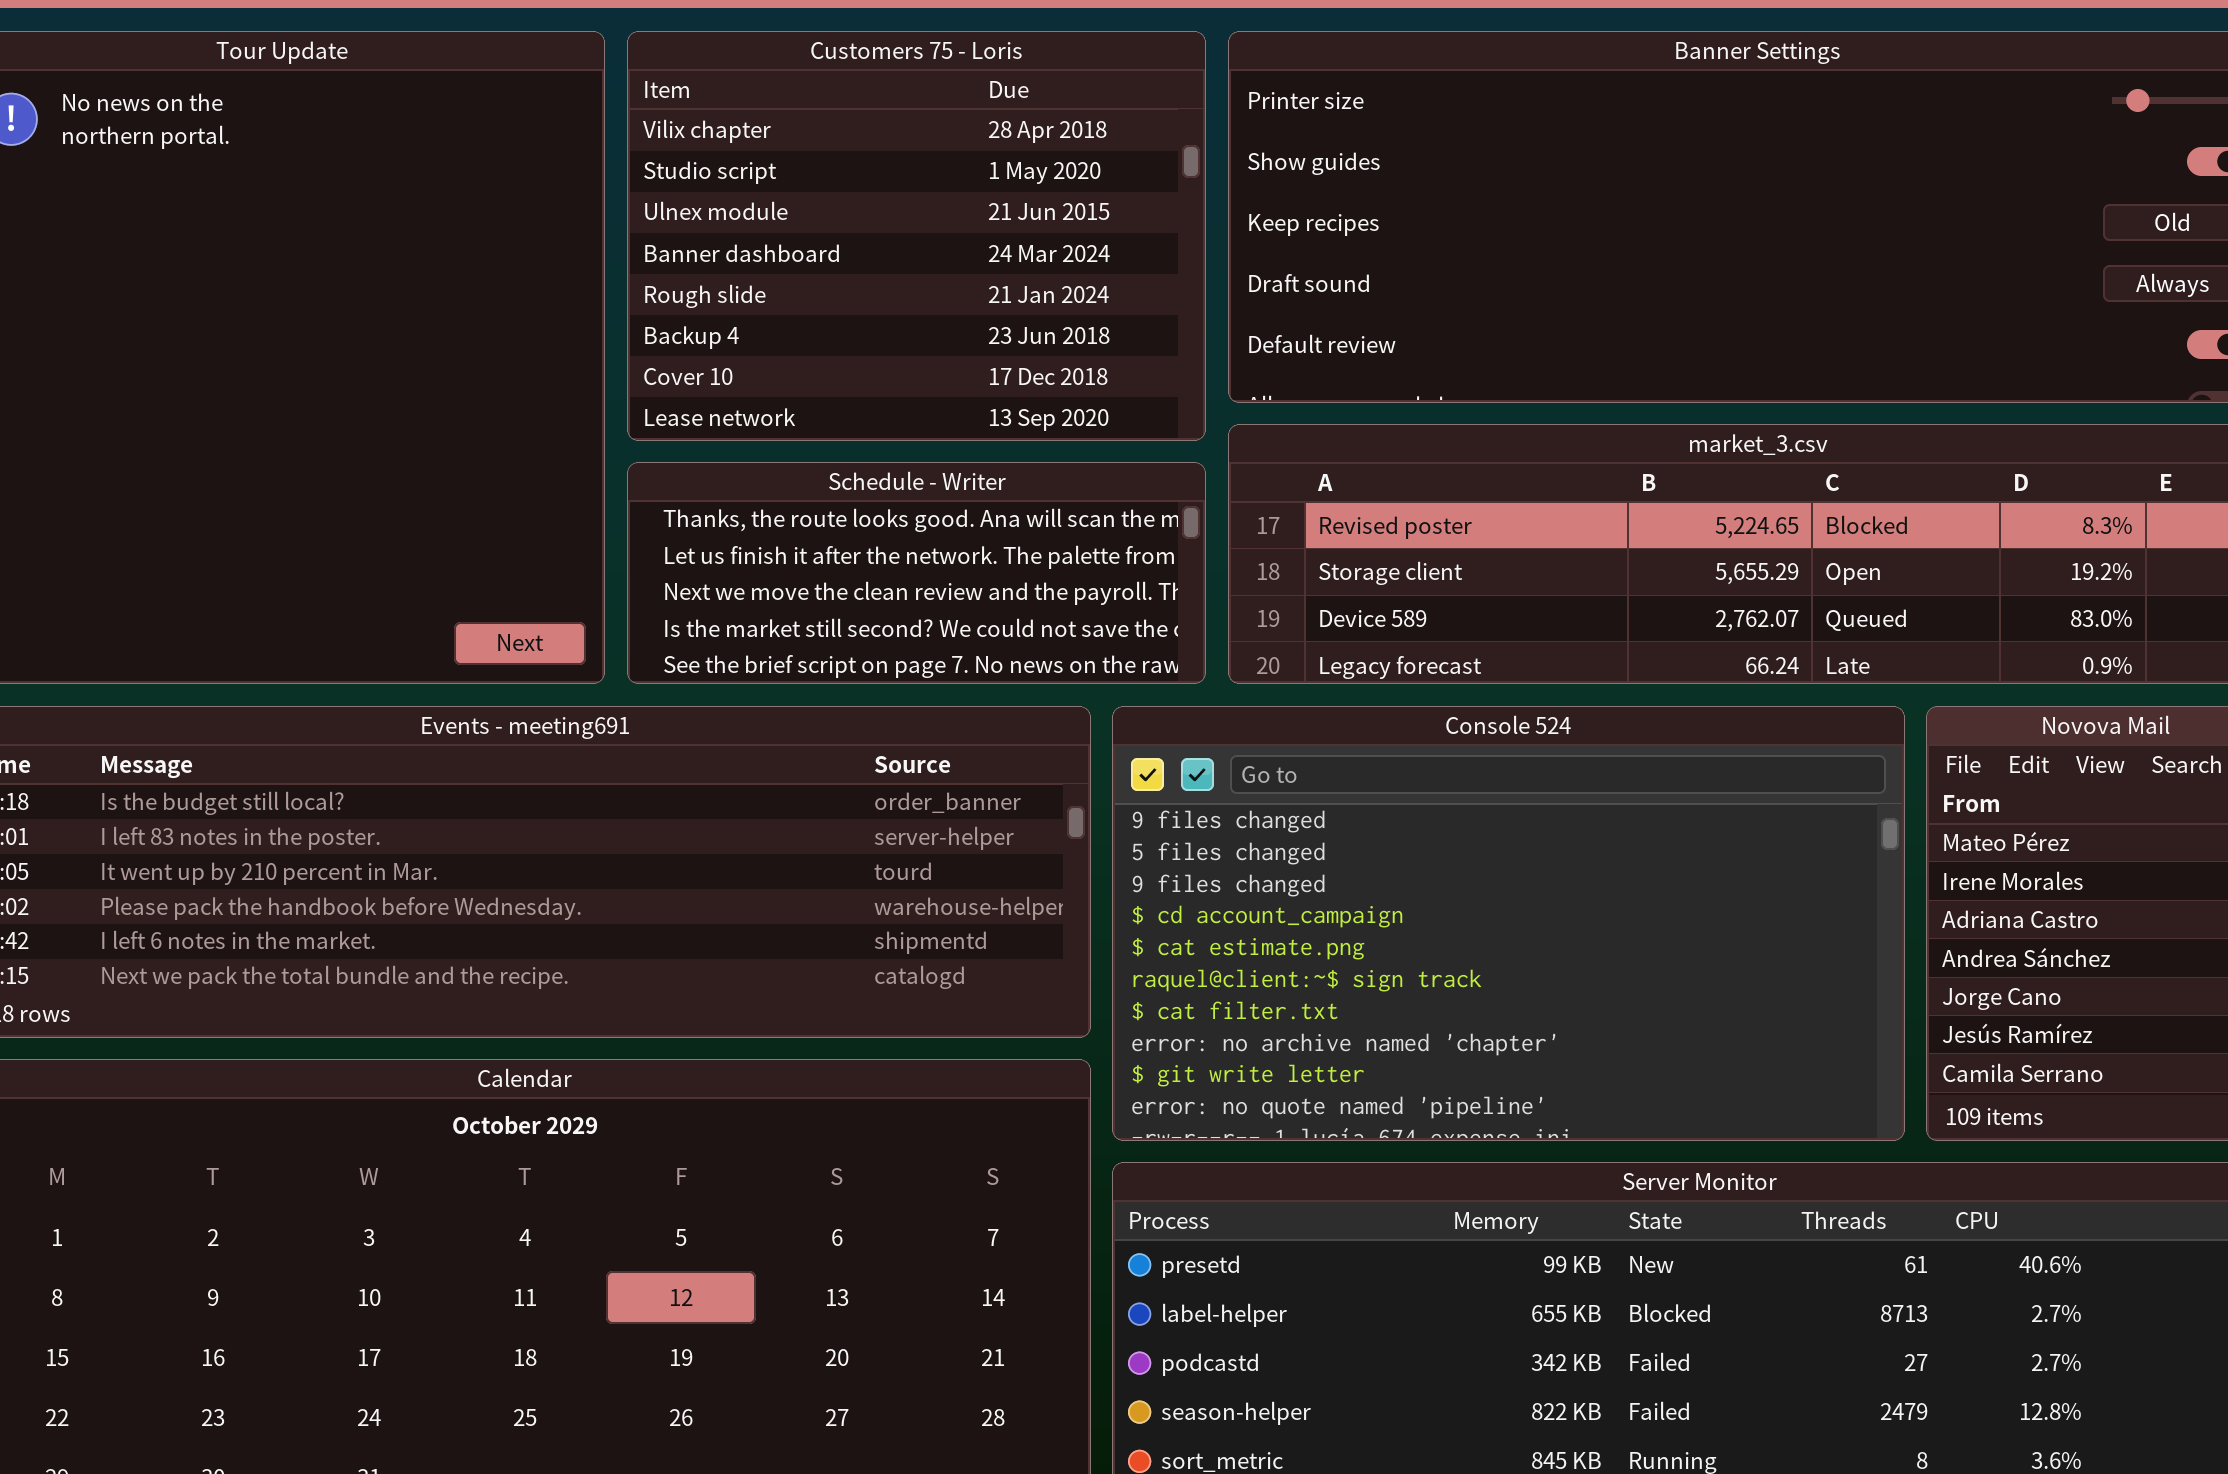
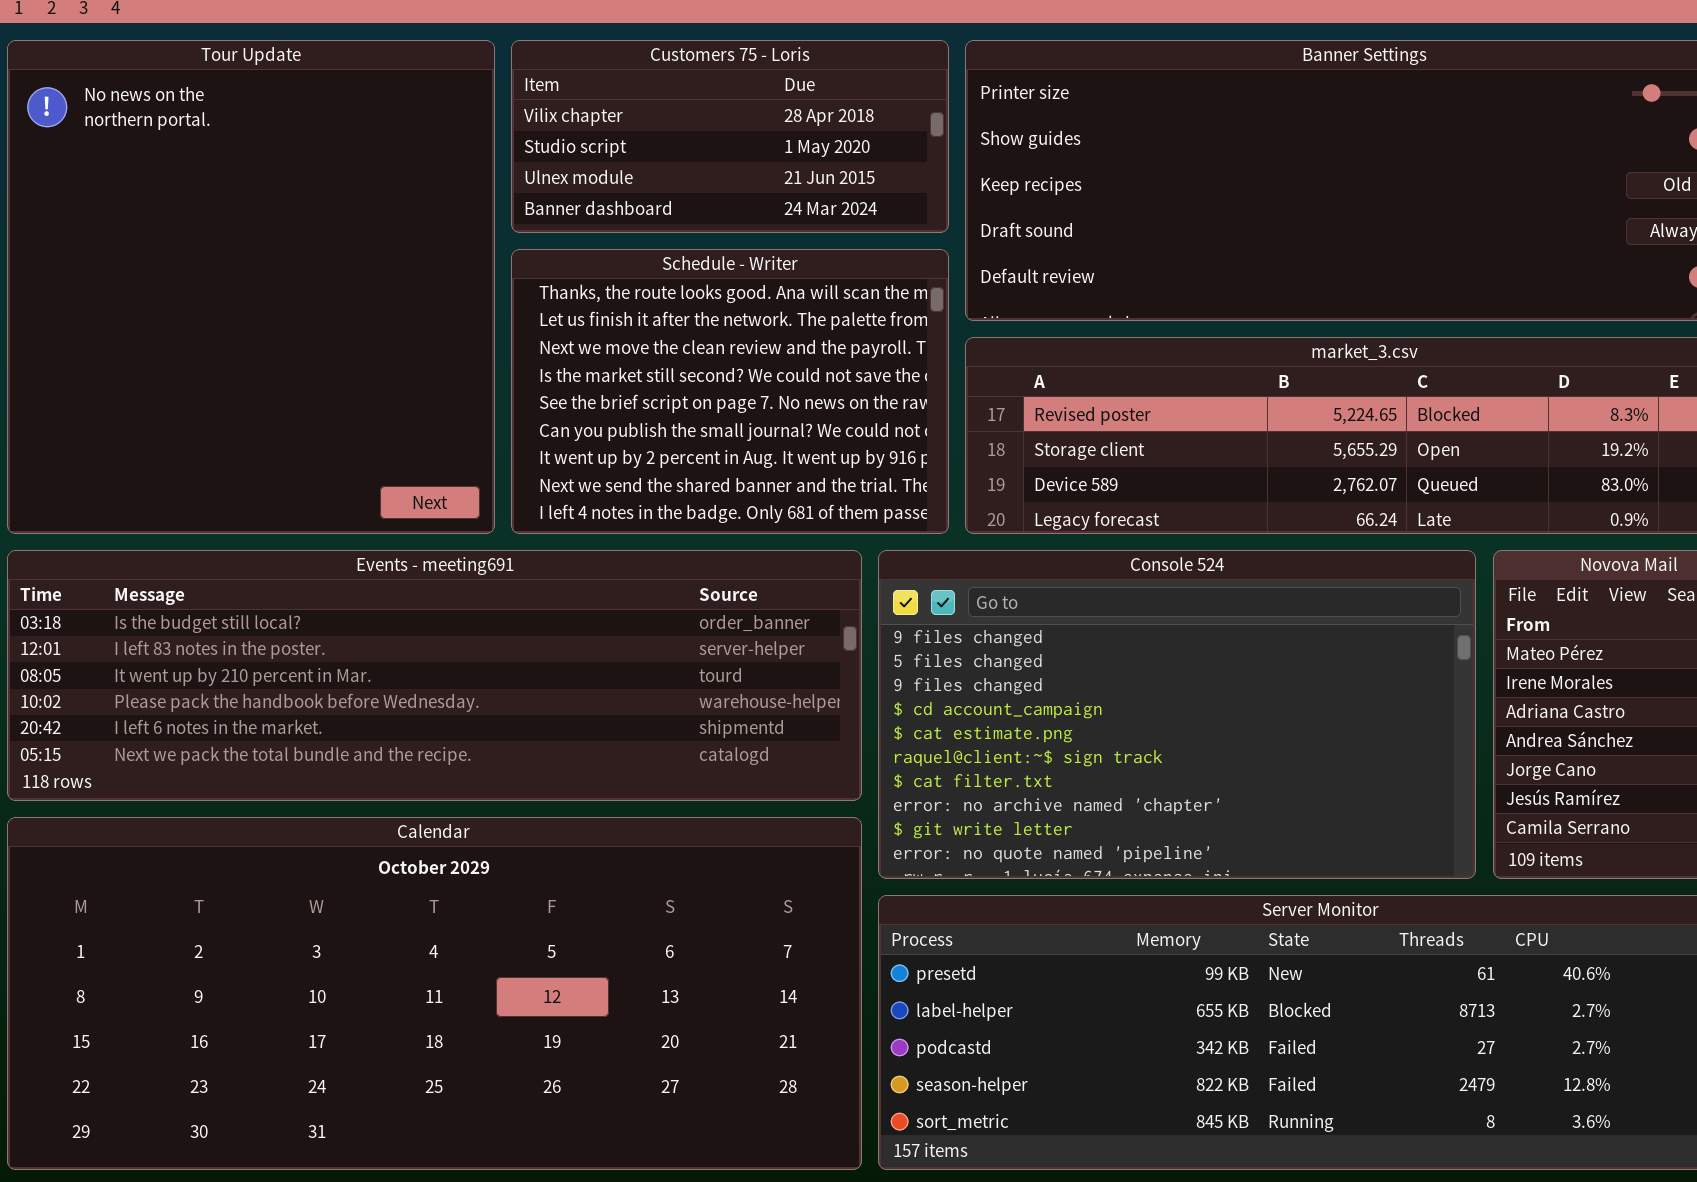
Customers 75 - Loris: [627,31,1206,441] -> [511,40,949,233], resized
Schedule - Writer: [627,462,1206,684] -> [511,249,949,534], resized

